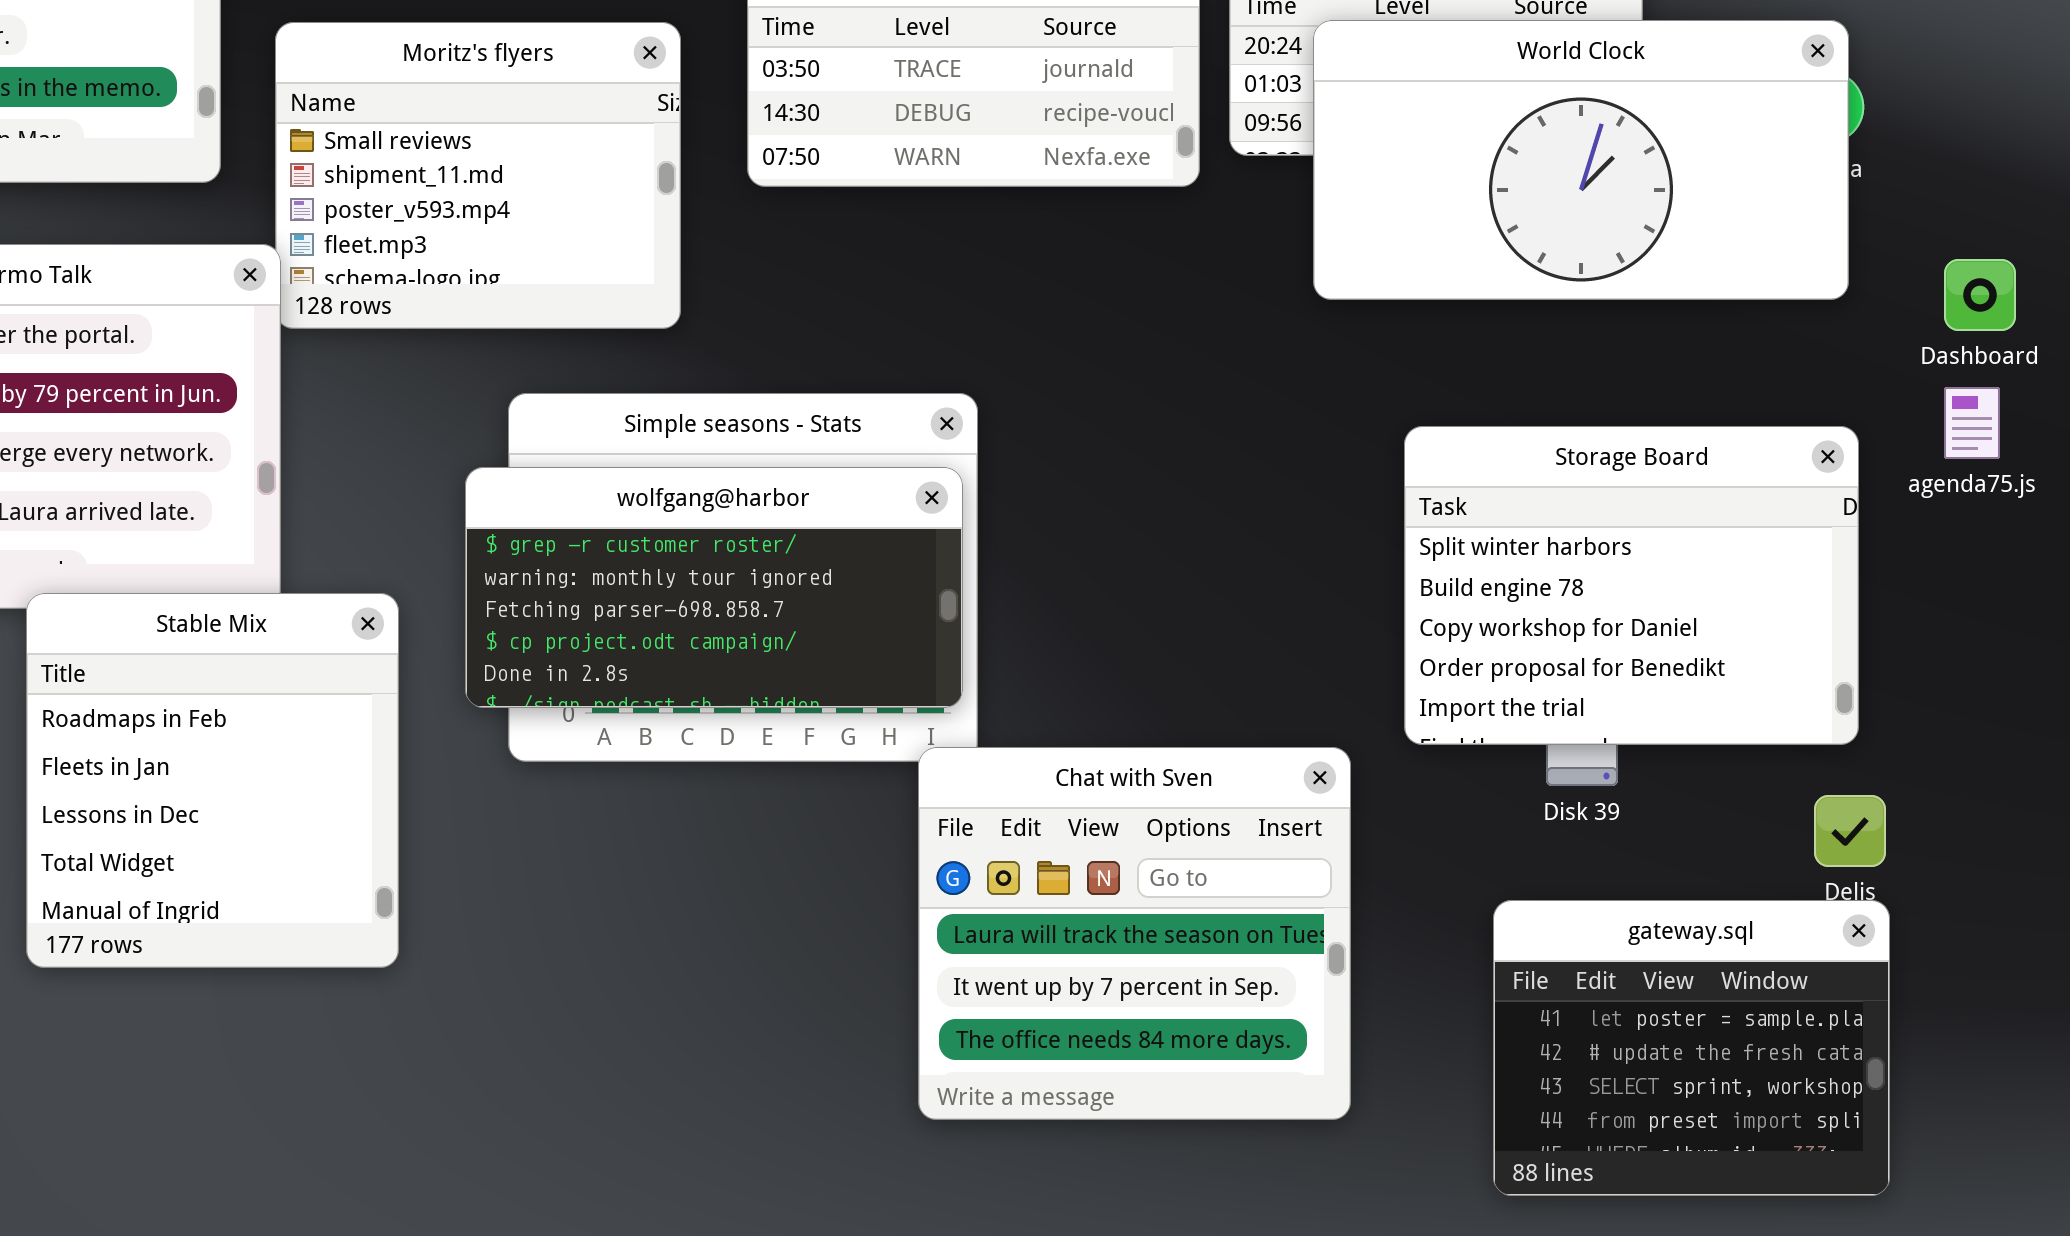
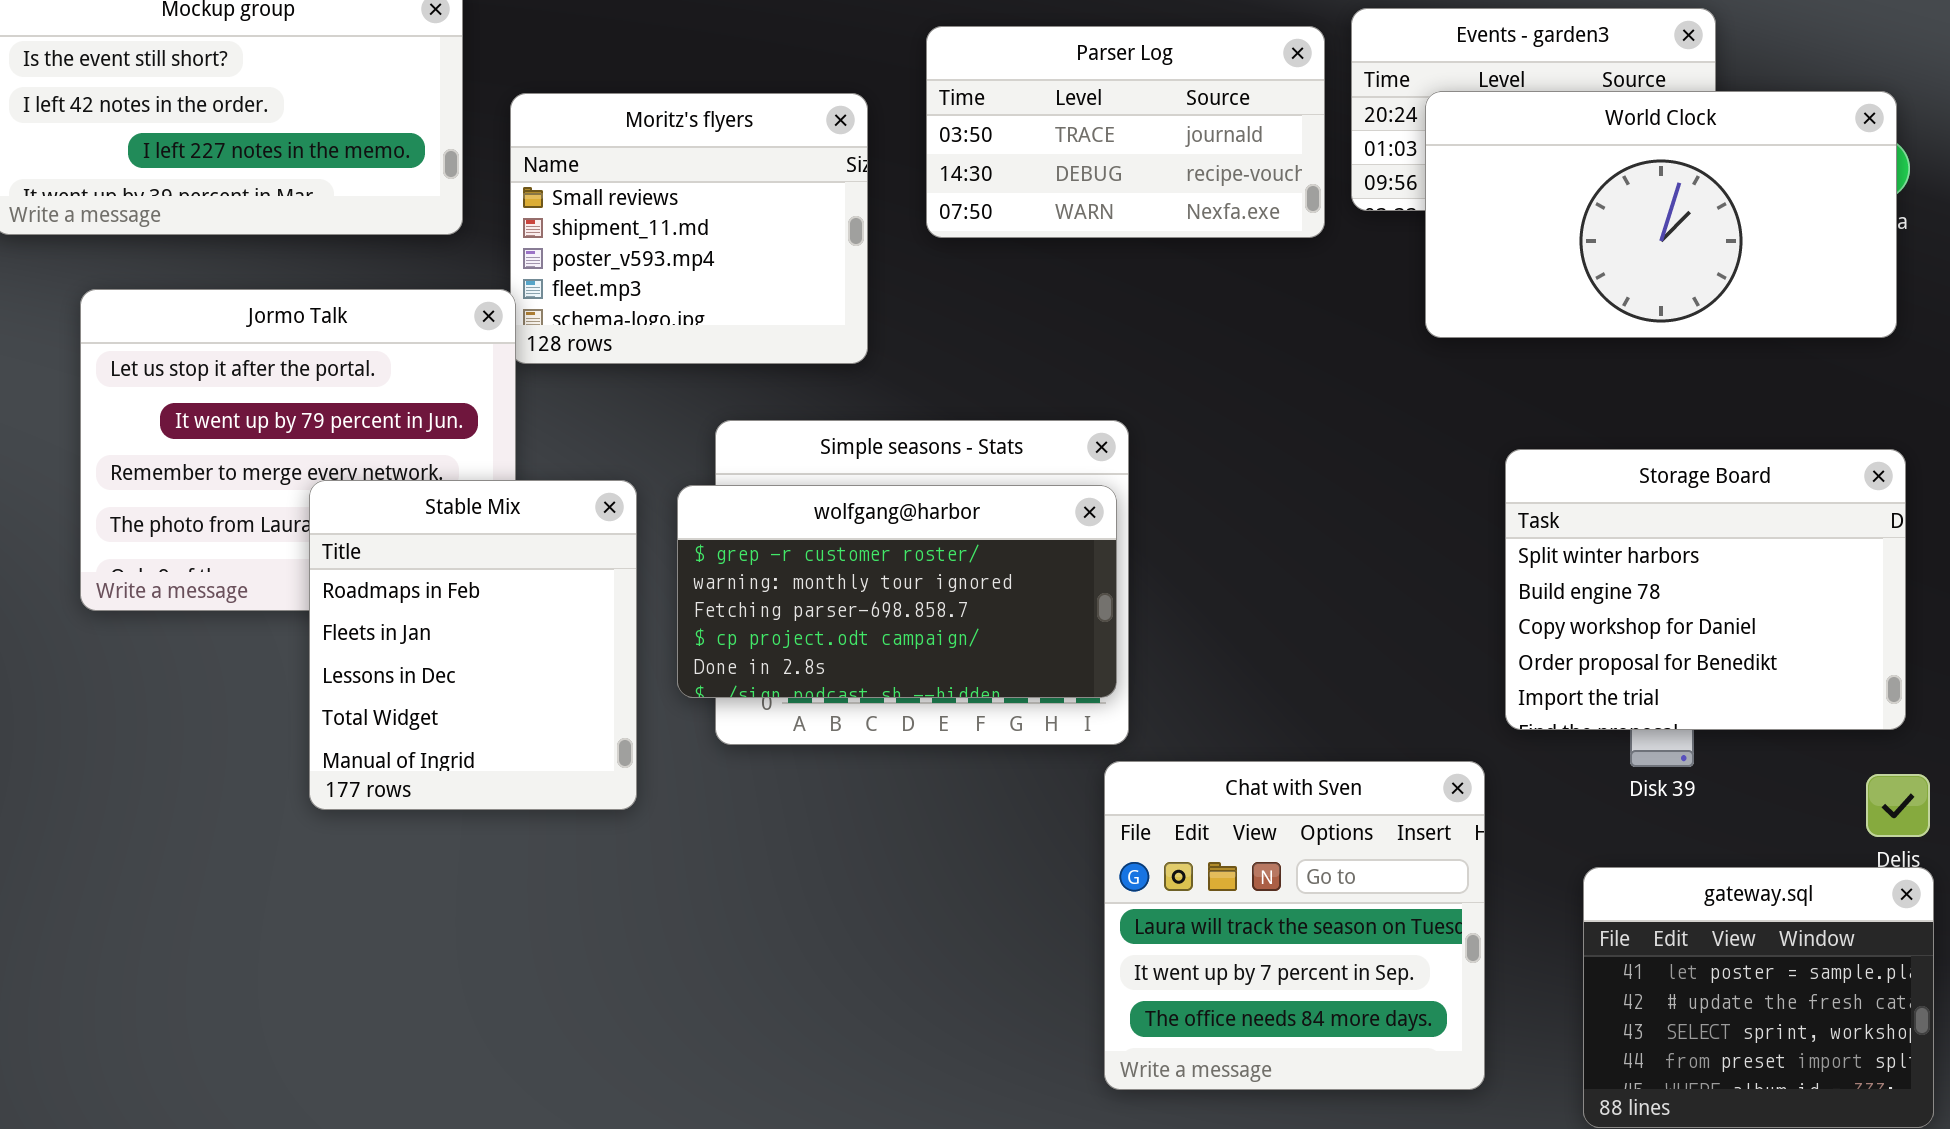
Stable Mix: [26,593,399,968] -> [309,480,637,810], moved
Chat with Sven: [918,747,1351,1120] -> [1104,761,1485,1090], moved

